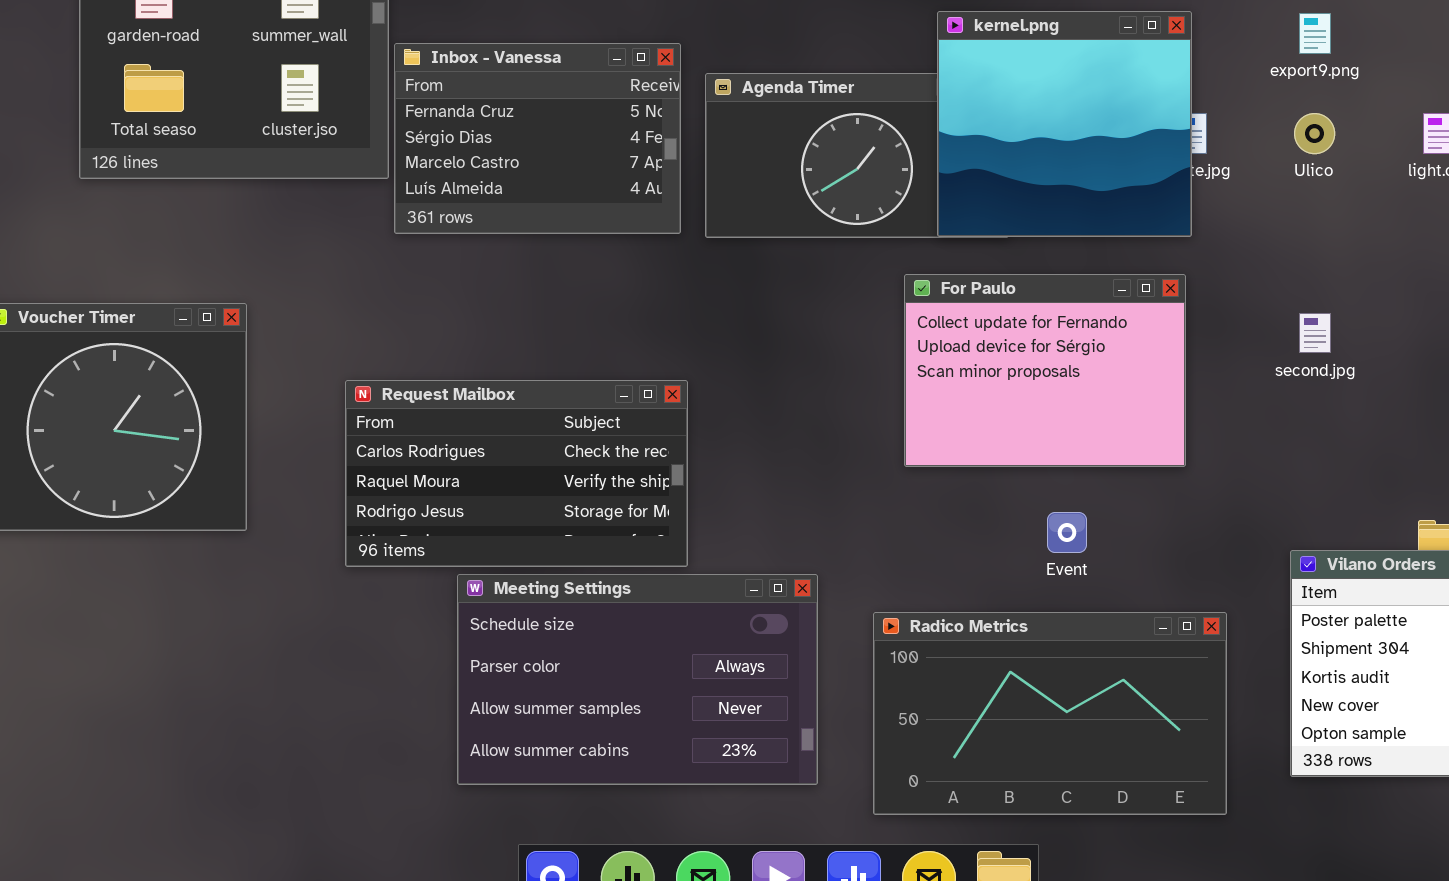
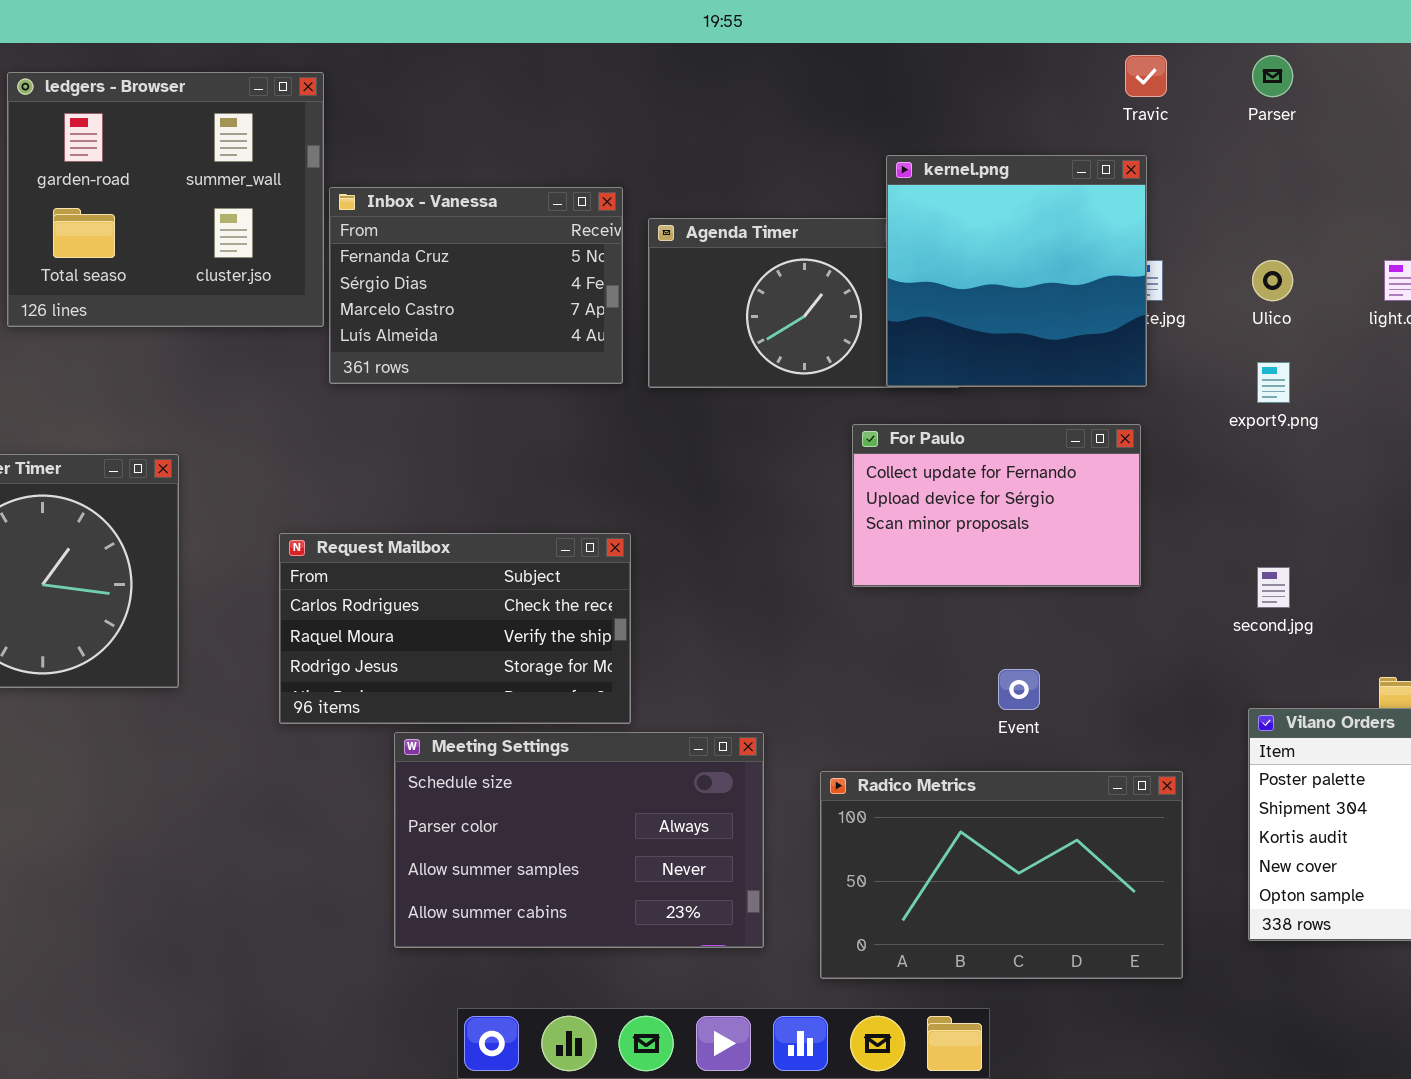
export9.png: [1299,13,1331,54] -> [1257,362,1290,403], moved
For Paulo: [904,274,1186,467] -> [852,424,1141,587], resized
second.jpg: [1299,313,1331,353] -> [1257,567,1290,608], moved

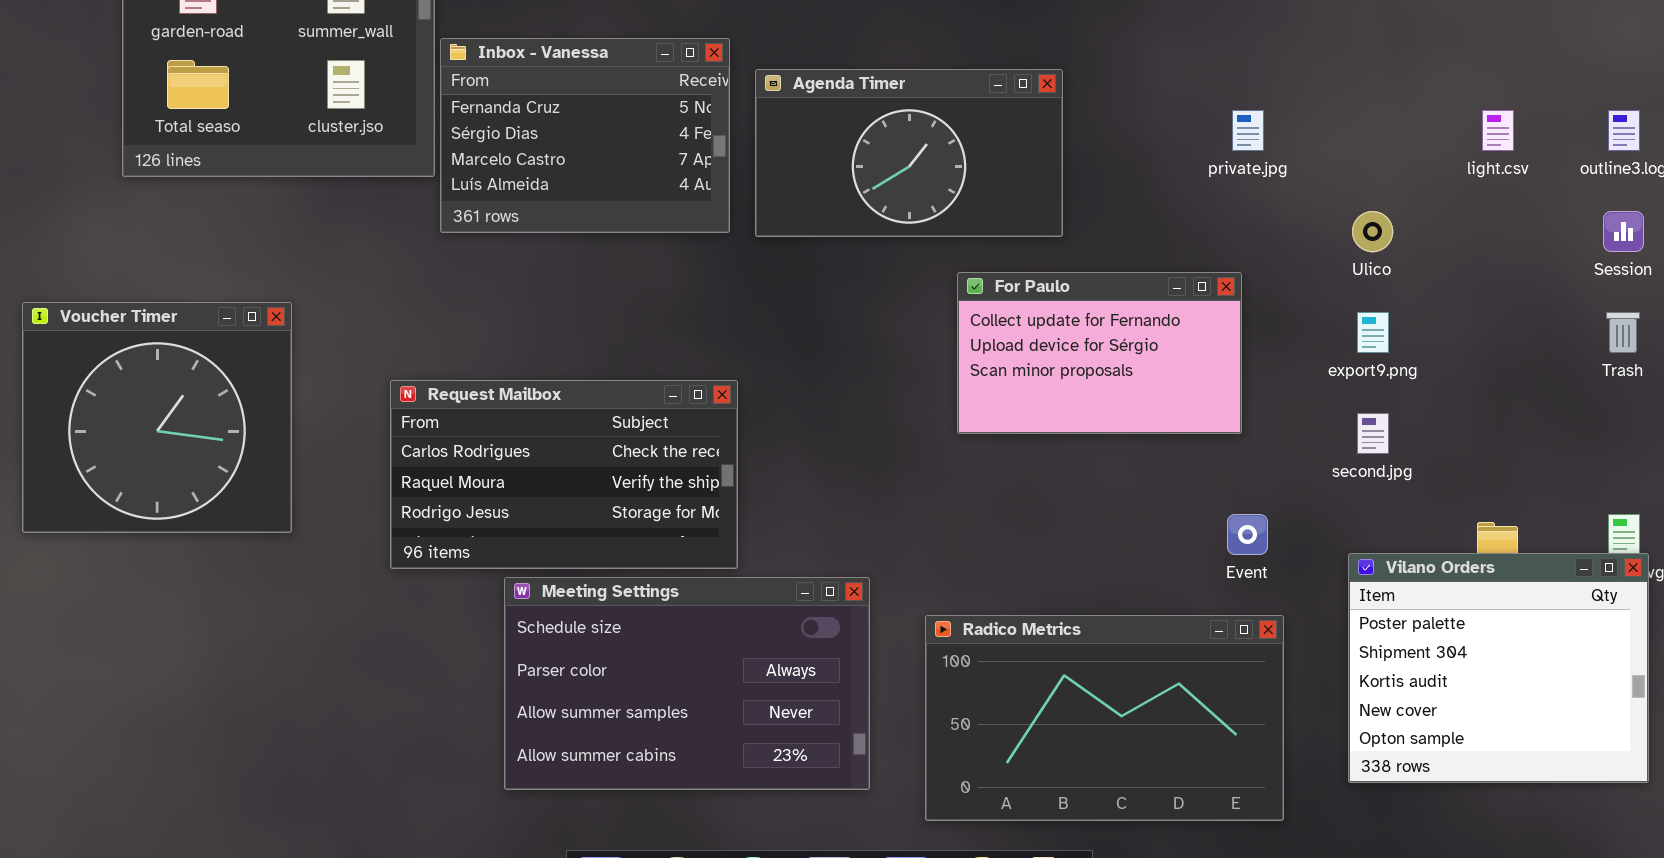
kernel.png: [886,155,1147,387] -> none, closed
Ulico: [1252,260,1293,301] -> [1352,211,1393,252], moved
export9.png: [1257,362,1290,403] -> [1357,312,1389,353], moved
Event: [998,669,1040,710] -> [1227,514,1268,555], moved

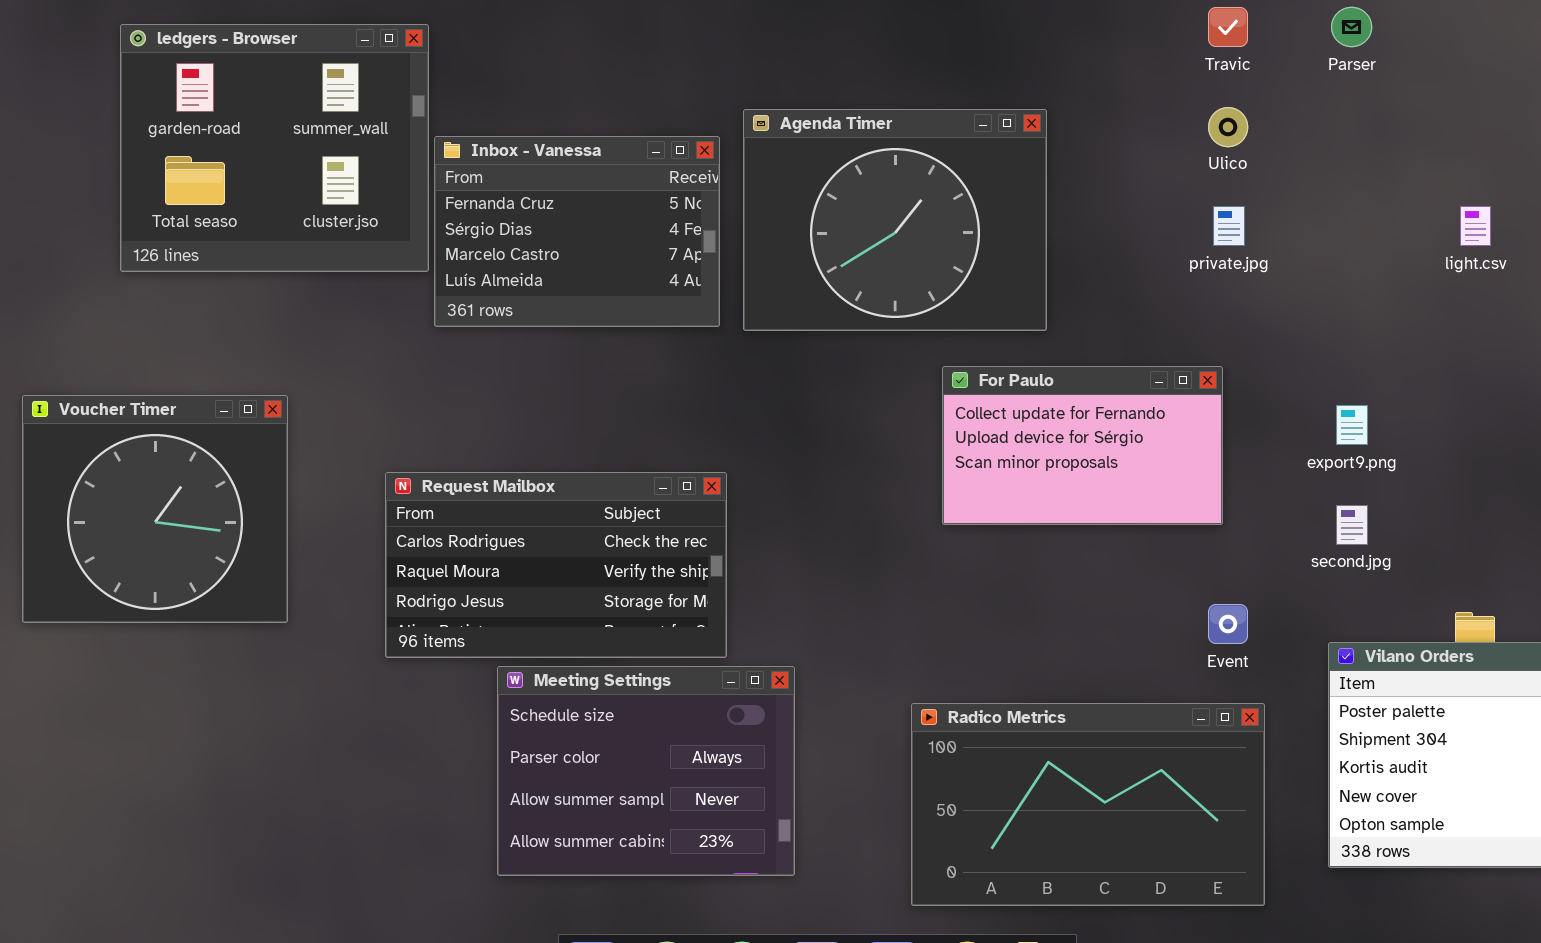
Agenda Timer: [755,69,1063,237] -> [743,109,1047,331], resized
Ulico: [1352,211,1393,252] -> [1208,107,1248,147], moved
Meeting Settings: [504,577,870,790] -> [497,666,795,876], resized

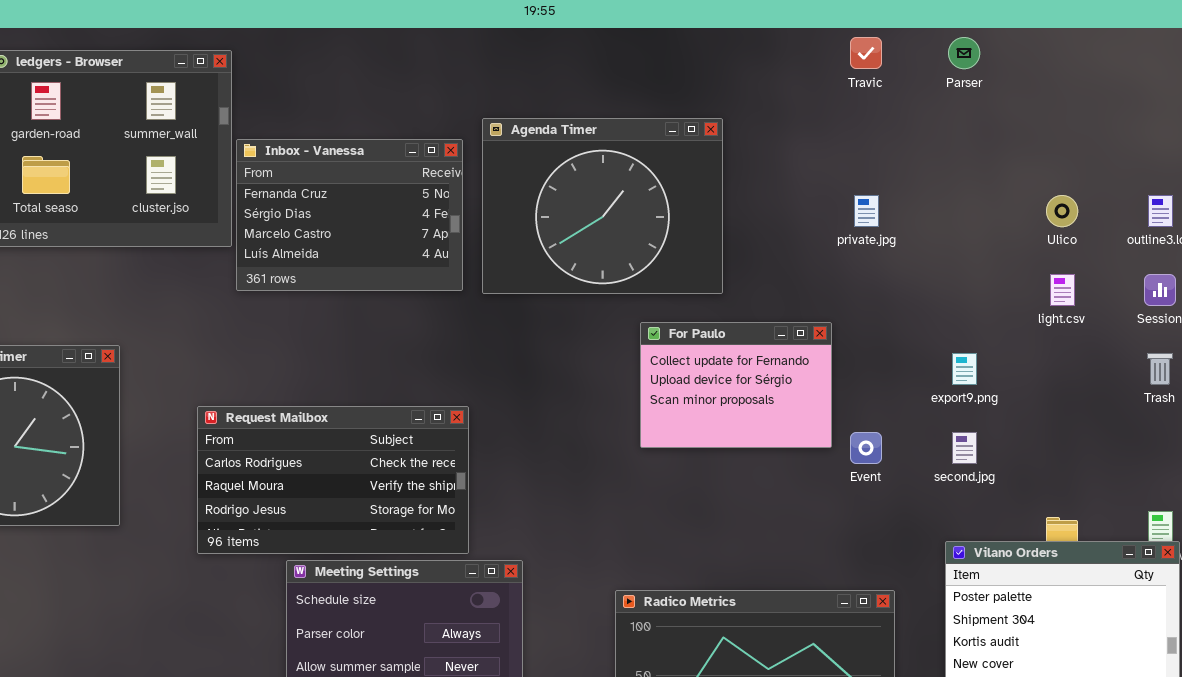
Ulico: [1208,107,1248,147] -> [1046,195,1078,227], moved
light.csv: [1460,206,1491,246] -> [1050,274,1075,306], moved
For Paulo: [942,366,1223,525] -> [640,322,832,448], resized
Event: [1208,604,1248,644] -> [850,432,882,464], moved

